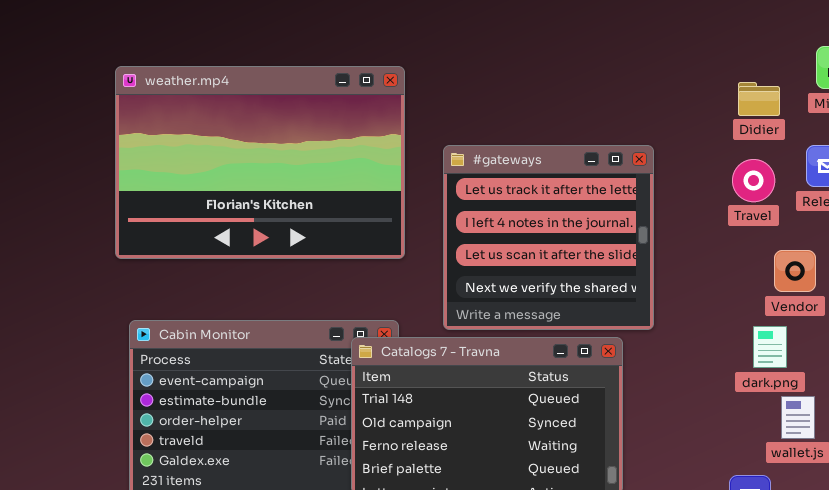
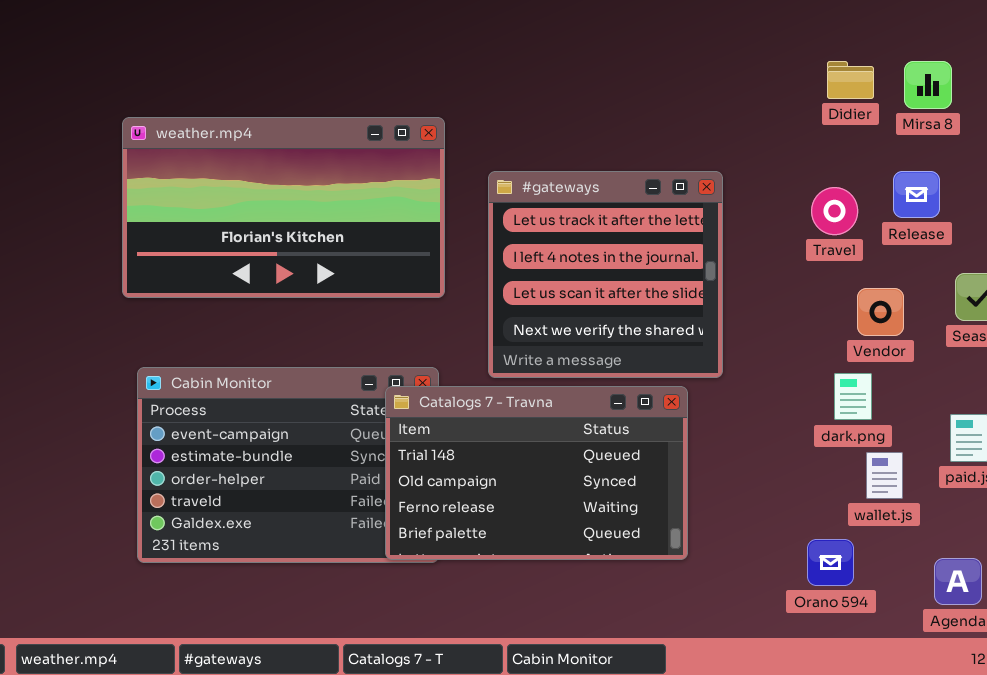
weather.mp4: [115,66,405,259] -> [122,117,445,298], resized
Didier: [738,82,780,116] -> [827,61,874,99], moved

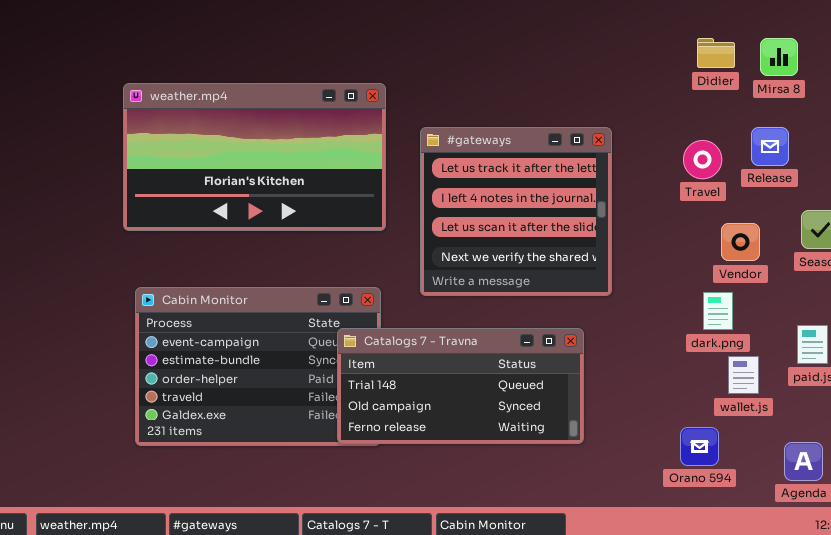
Catalogs 7 - Travna: [385,386,688,560] -> [337,328,584,444], resized

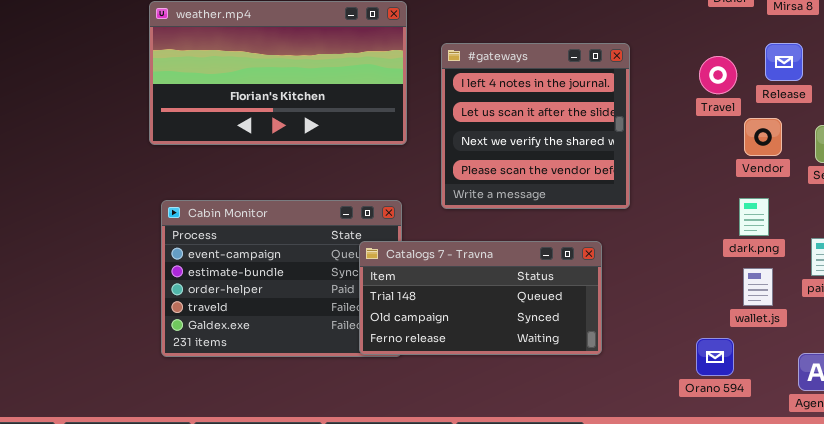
#gateways: [420,127,612,296] -> [441,43,630,209], scrolled down 1 row
Vendor: [721,223,760,261] -> [744,118,782,156], moved
dark.png: [703,292,733,330] -> [739,198,769,236], moved

